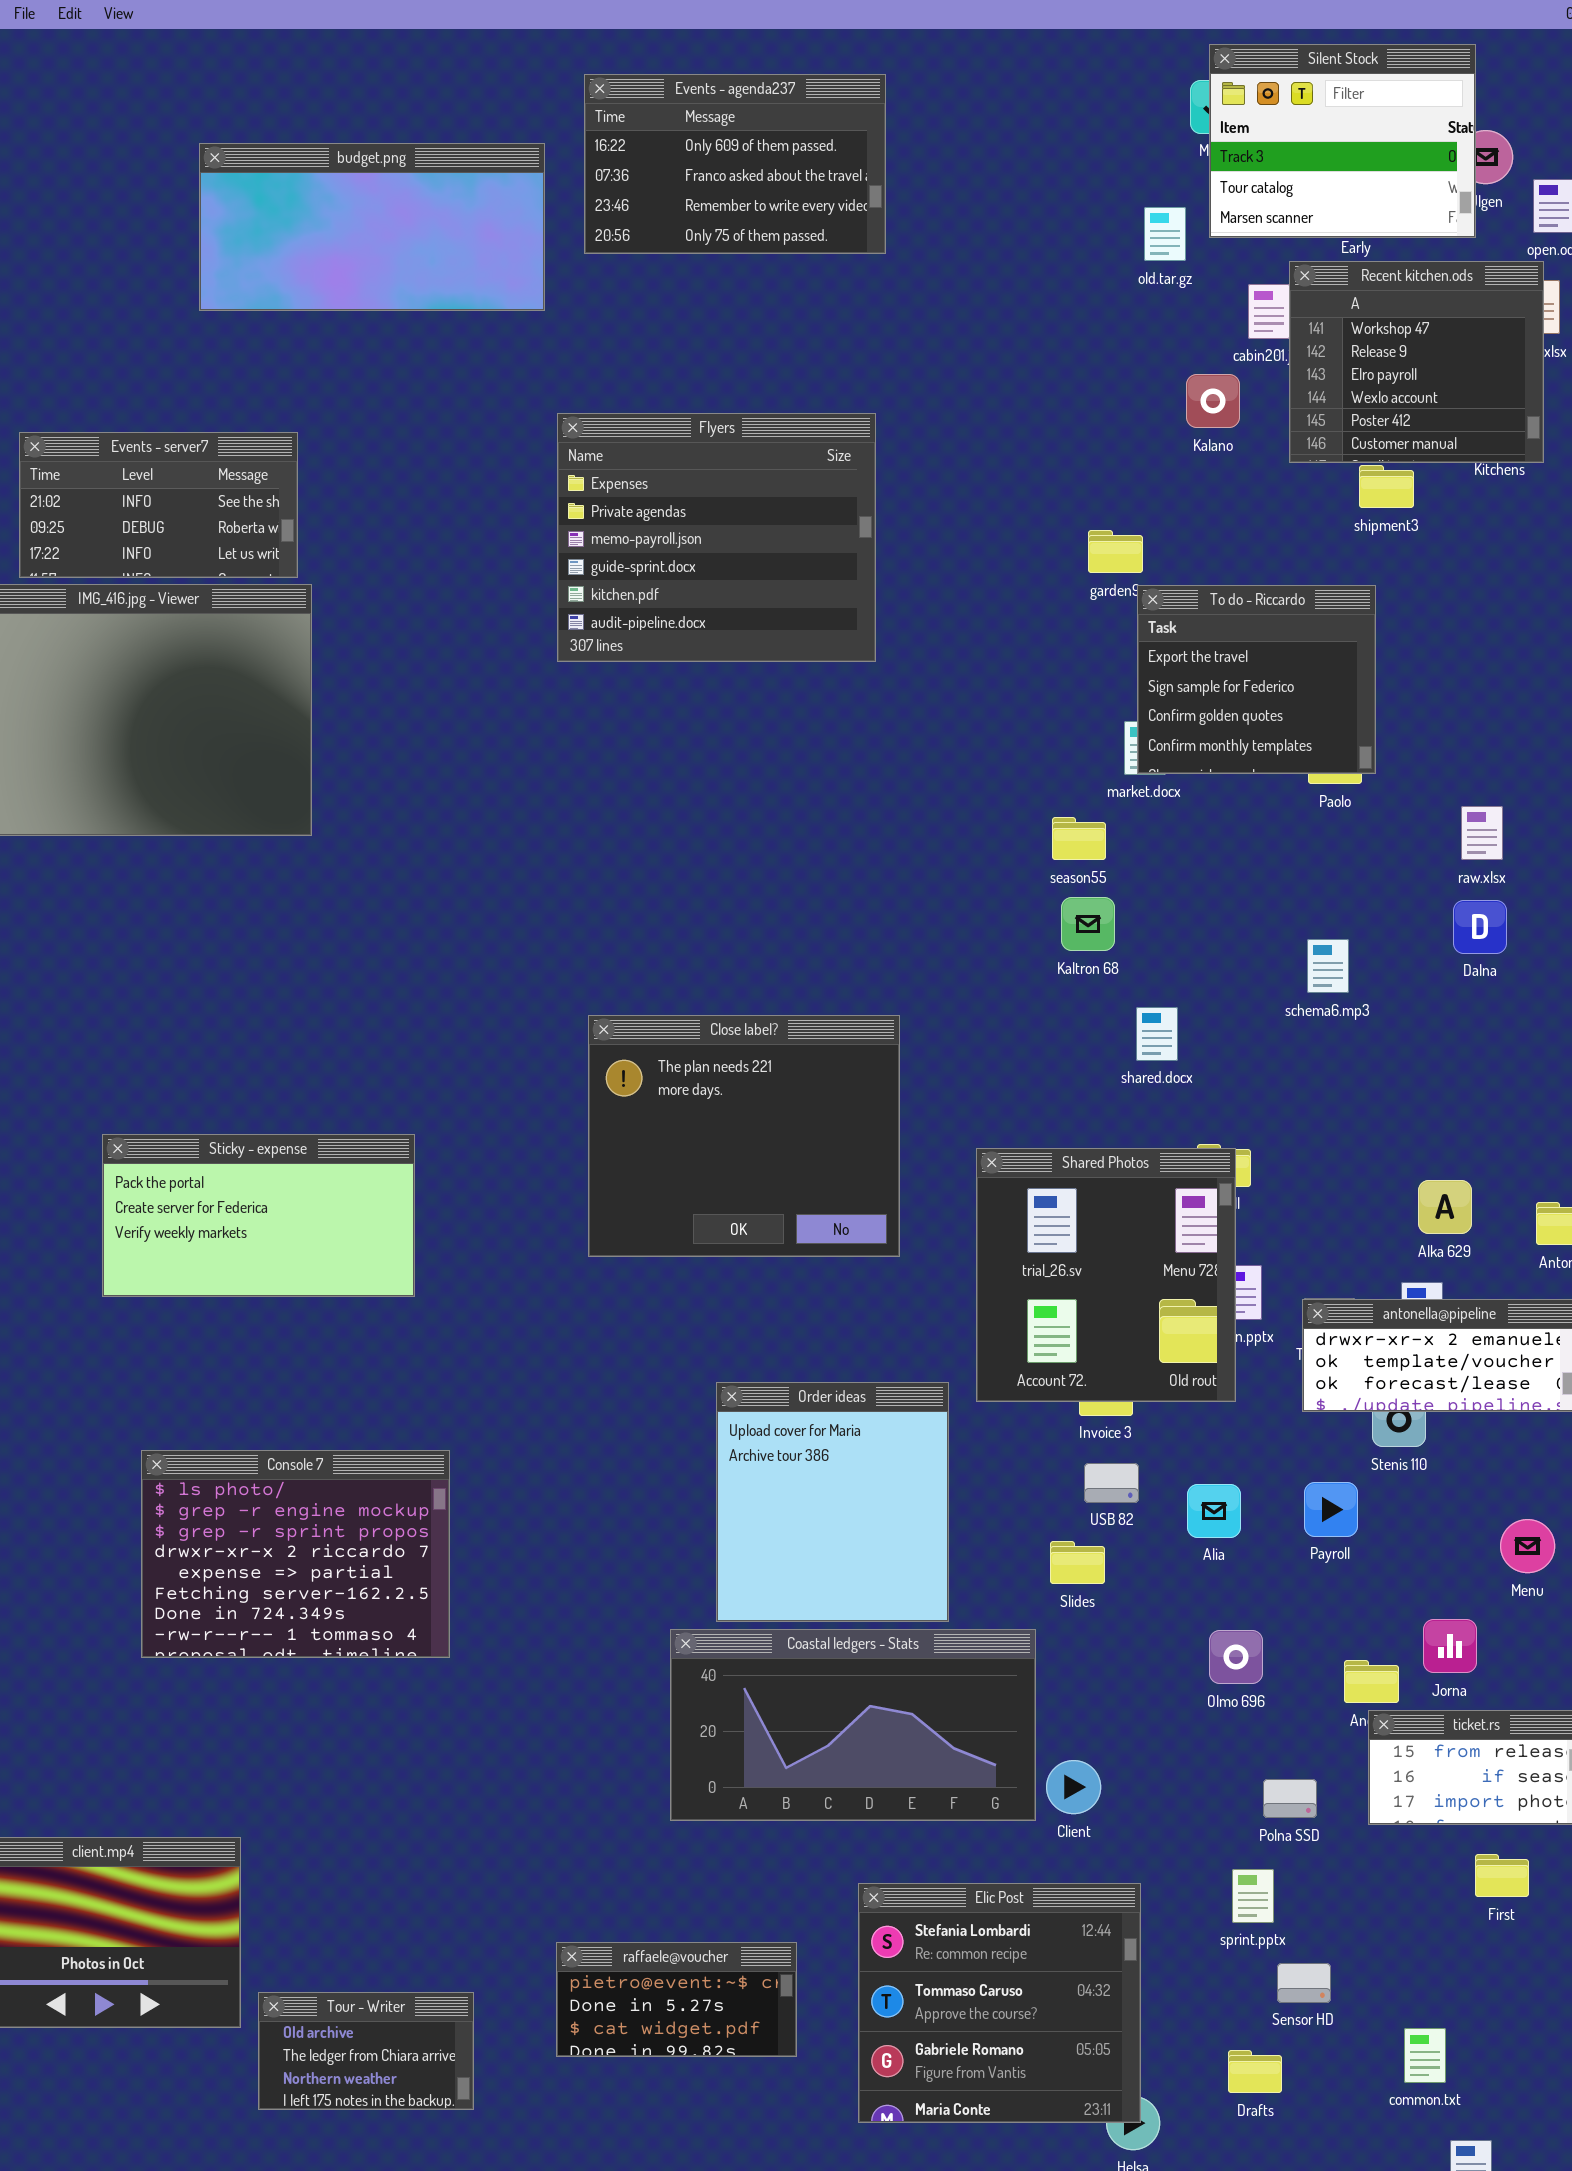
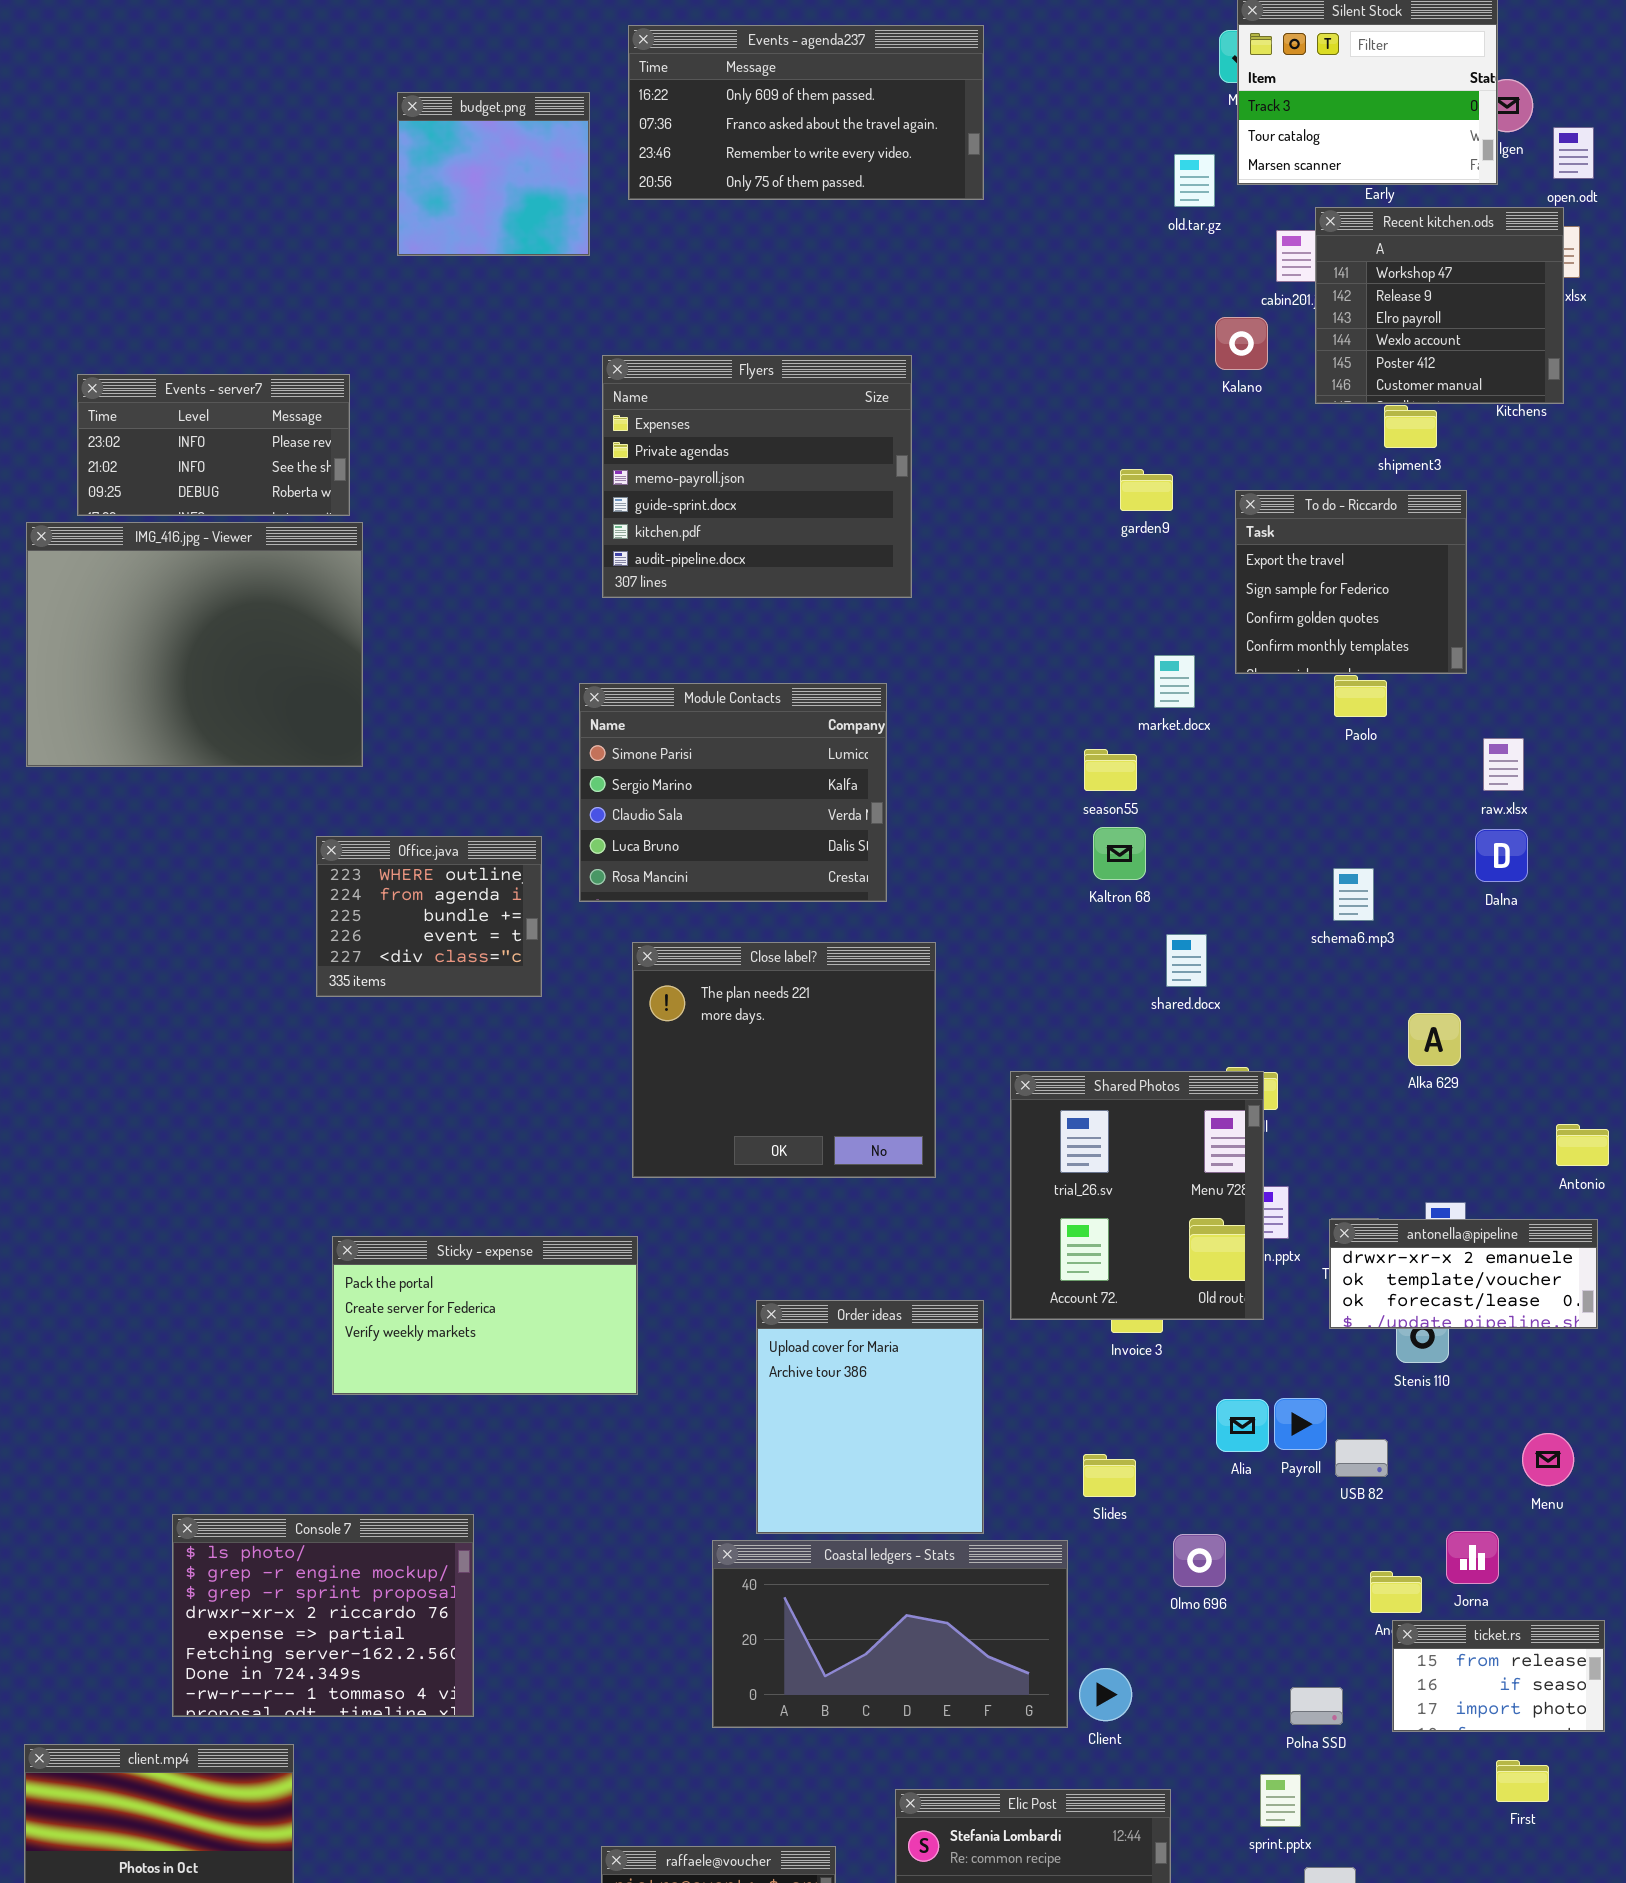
Events - agenda237: [584,74,886,254] -> [628,25,984,200], resized
budget.png: [199,143,545,311] -> [397,92,590,256], resized
Events - server7: [19,432,298,578] -> [77,374,350,516], scrolled up 1 row
To do - Riccardo: [1137,585,1376,774] -> [1235,490,1467,674], moved
Module Contacts: none -> [579,683,887,902], opened
Office.java: none -> [316,836,542,997], opened
Sticky - expense: [102,1134,415,1297] -> [332,1236,638,1395], moved
Alka 629: [1418,1180,1472,1234] -> [1408,1013,1461,1066], moved
Console 7: [141,1450,450,1658] -> [172,1514,474,1717], moved
USB 82: [1084,1463,1139,1503] -> [1335,1439,1388,1477], moved
Payroll: [1304,1482,1358,1537] -> [1274,1398,1327,1450], moved
Olmo 696: [1209,1630,1263,1684] -> [1173,1534,1226,1587], moved

